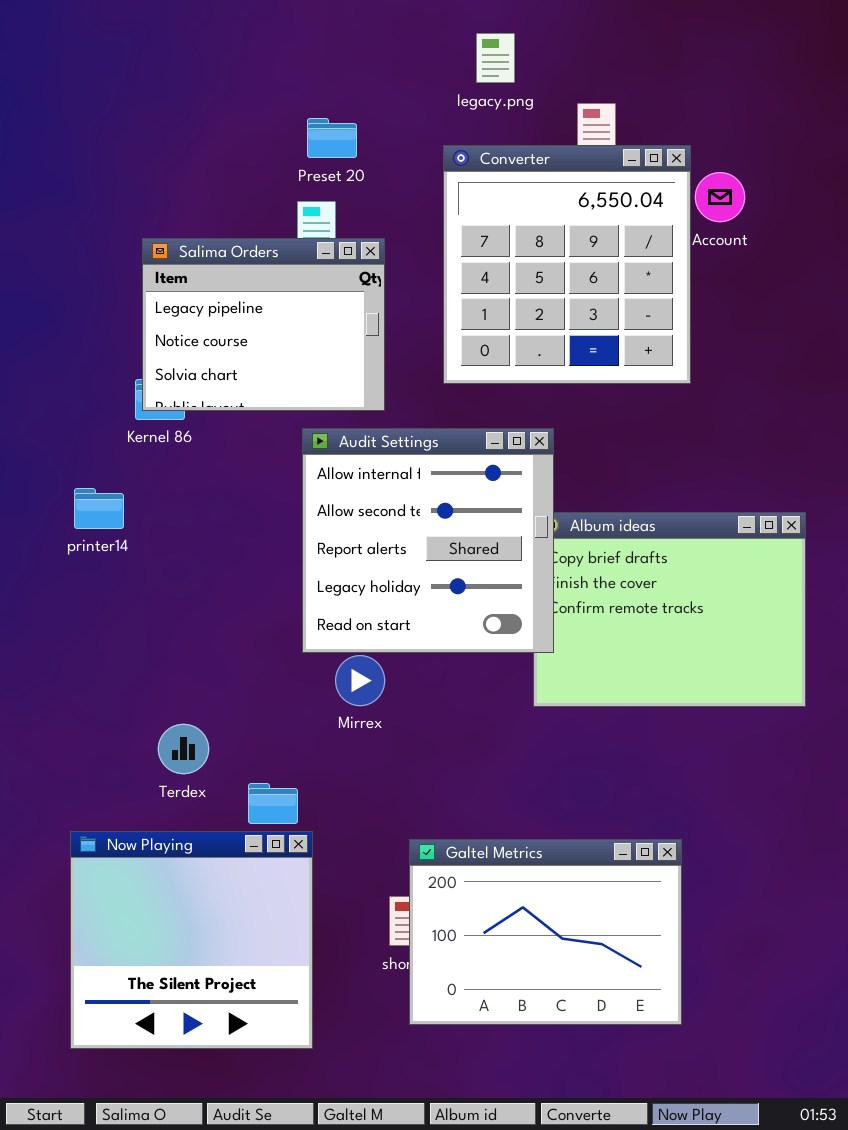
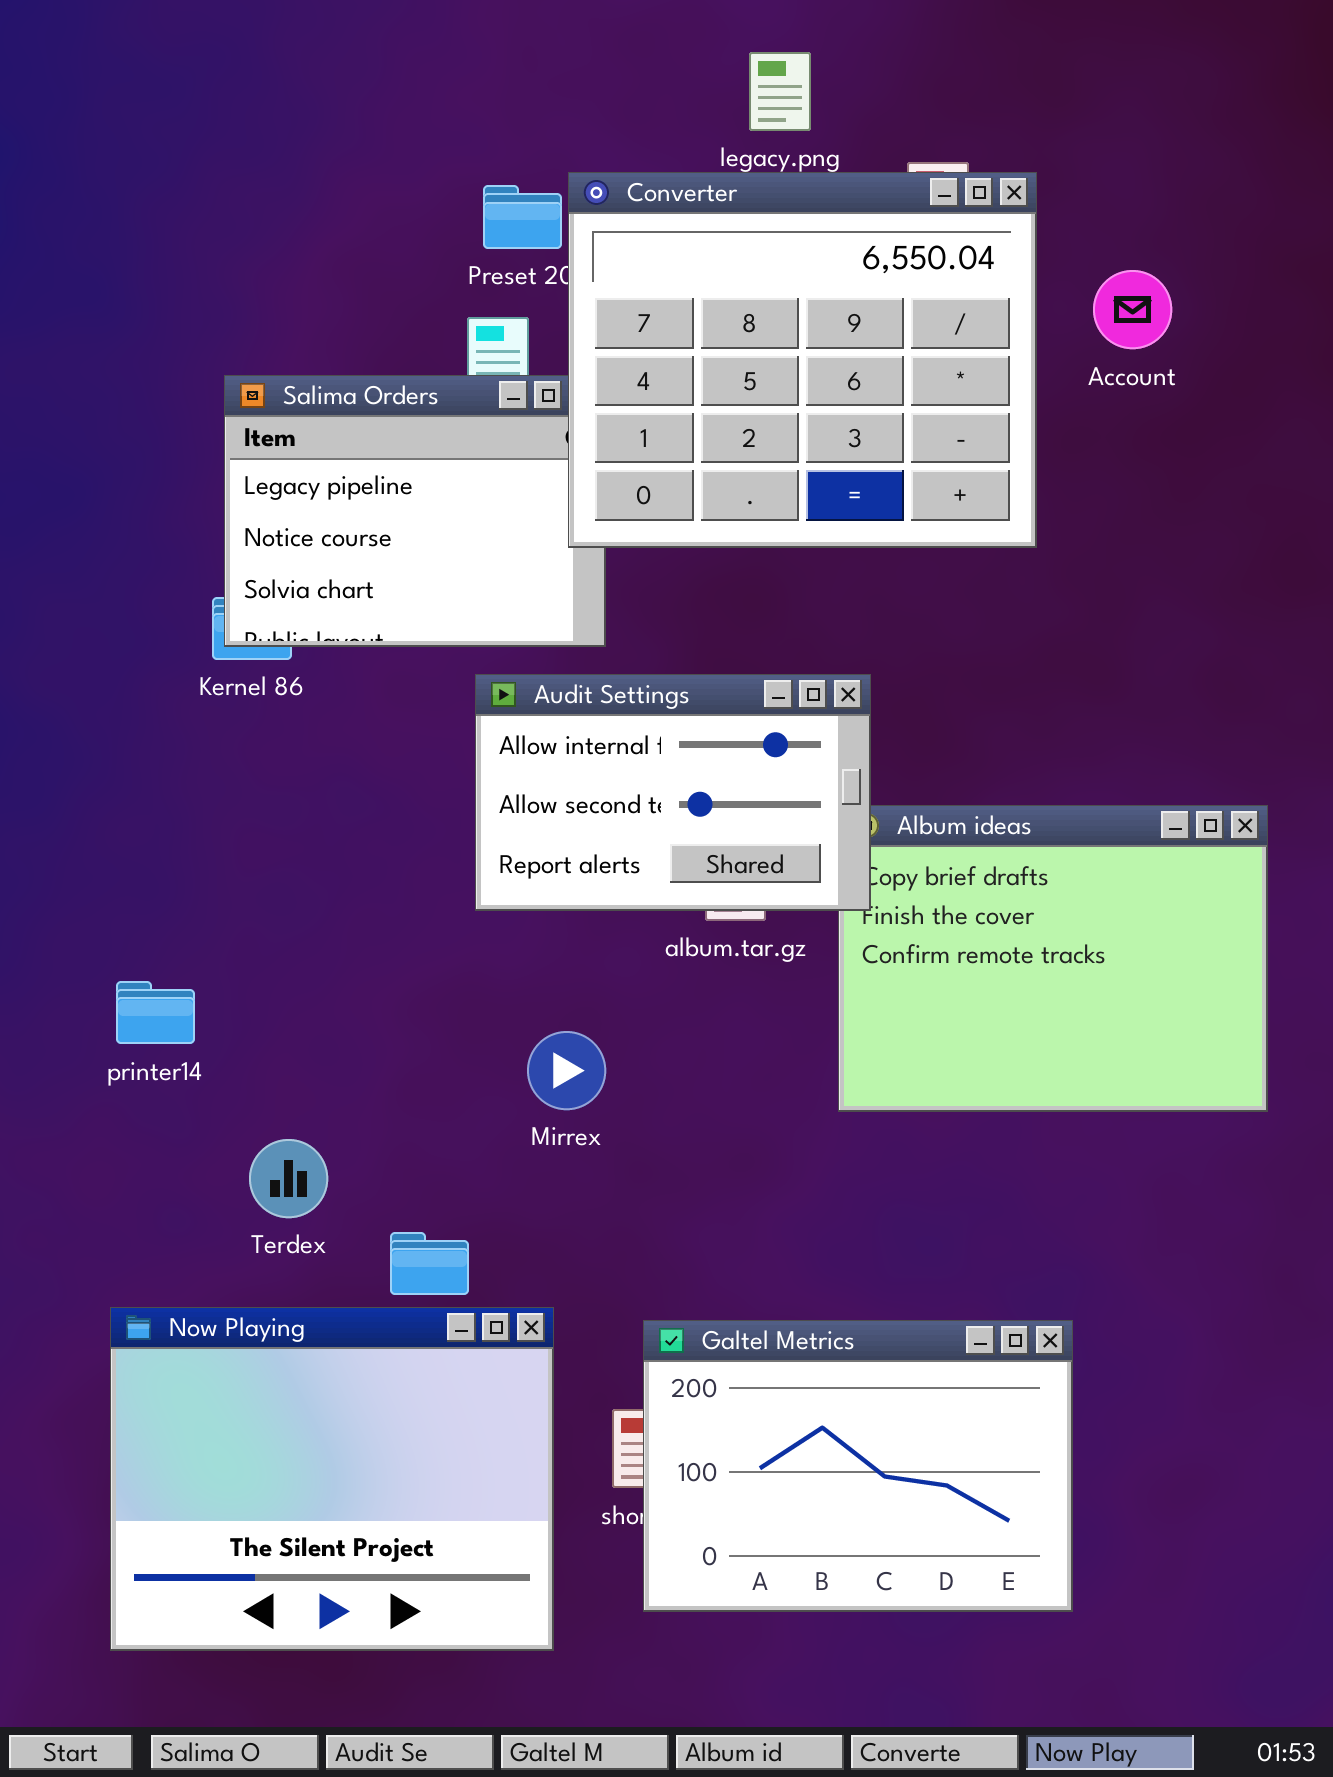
Converter: [443,145,691,384] -> [568,172,1037,548], moved, resized
Audit Settings: [302,428,554,653] -> [475,674,871,911], resized
printer14: [74,488,124,529] -> [116,981,195,1044], moved
Now Playing: [70,831,313,1049] -> [110,1307,554,1651], resized

